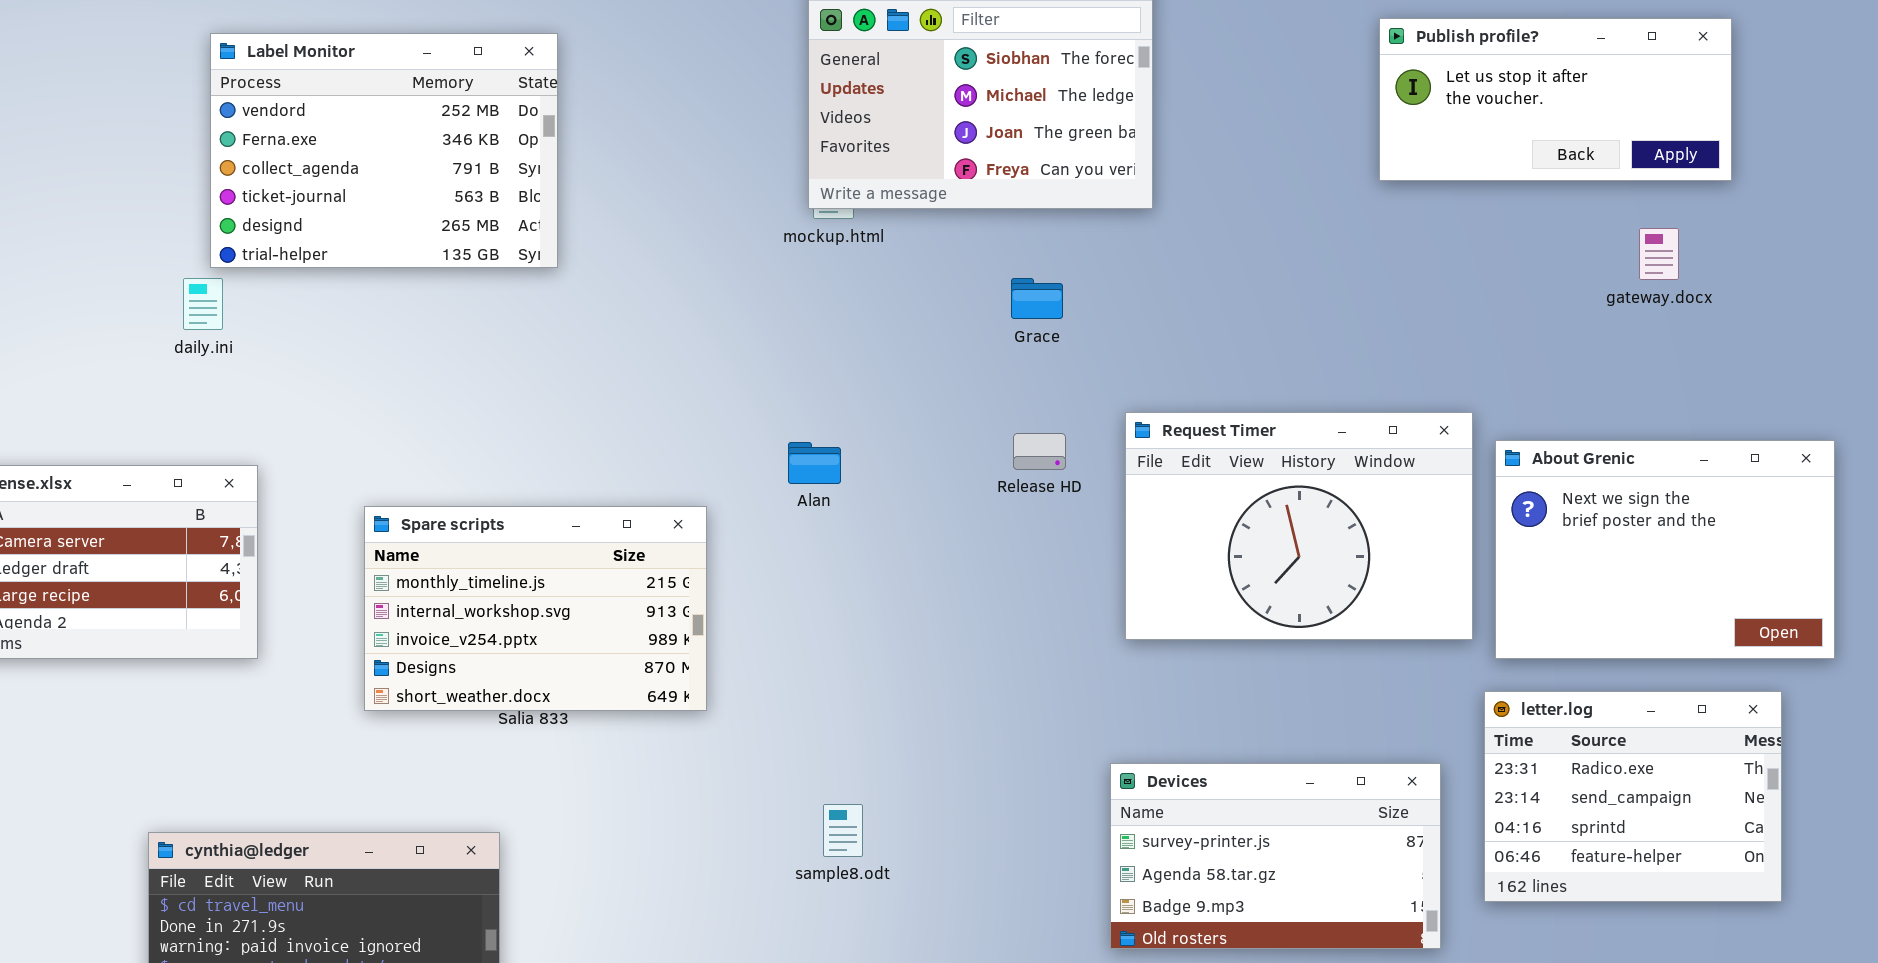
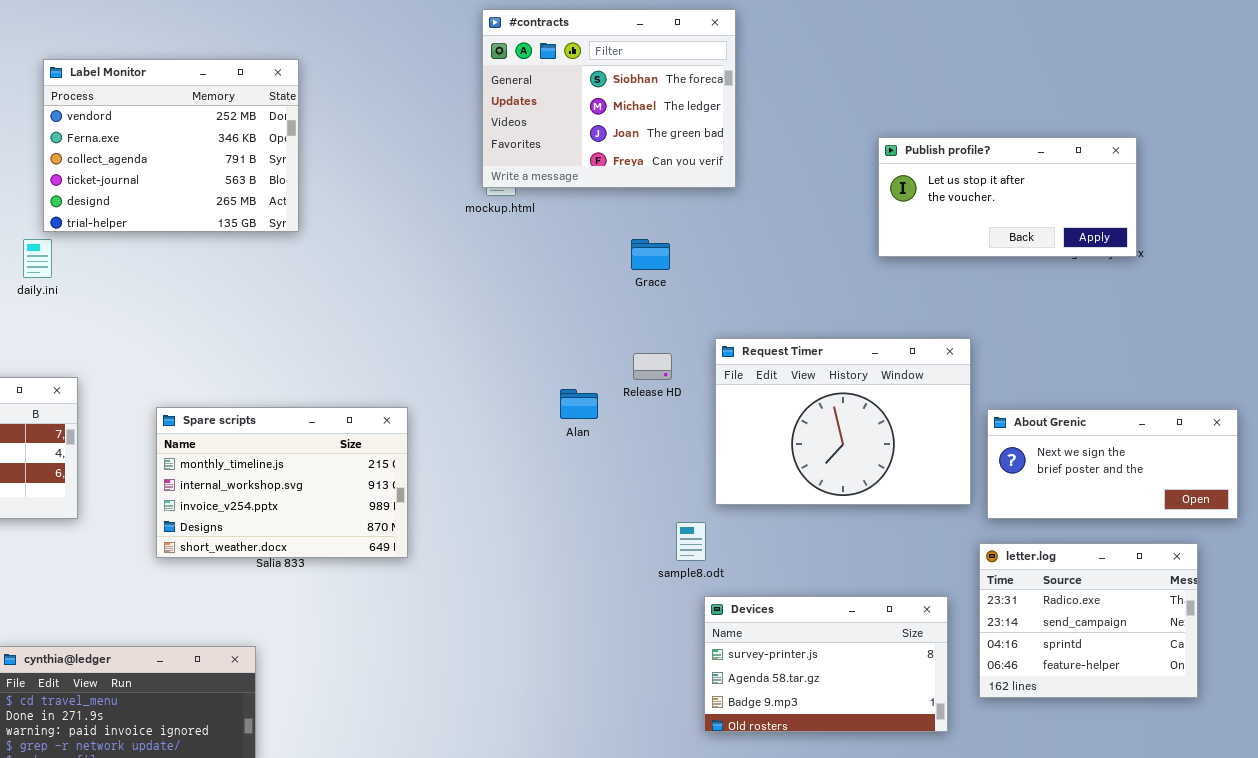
Publish profile?: [1379,18,1732,181] -> [878,137,1137,257], moved
About Grenic: [1495,440,1835,659] -> [987,409,1238,519], resized
Alan: [788,442,841,484] -> [560,389,598,419], moved
sample8.odt: [823,804,863,857] -> [676,522,706,561], moved

